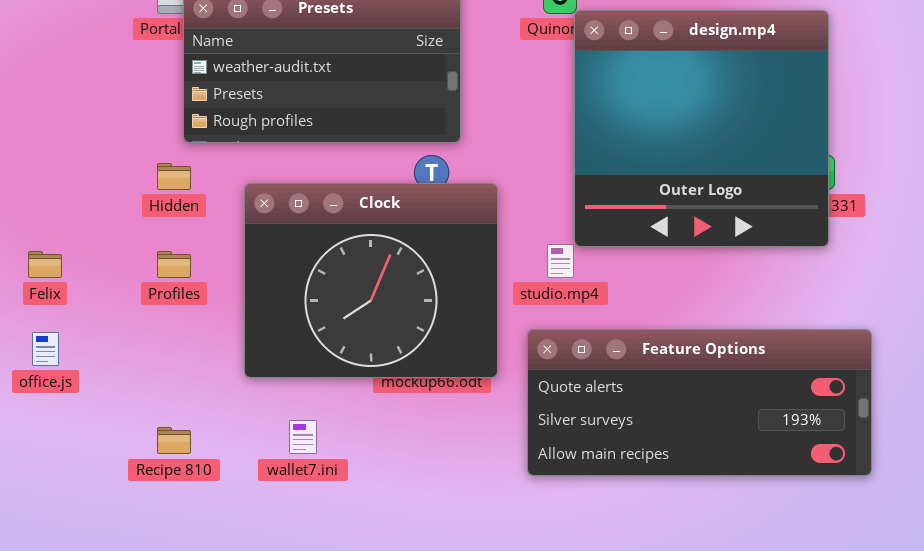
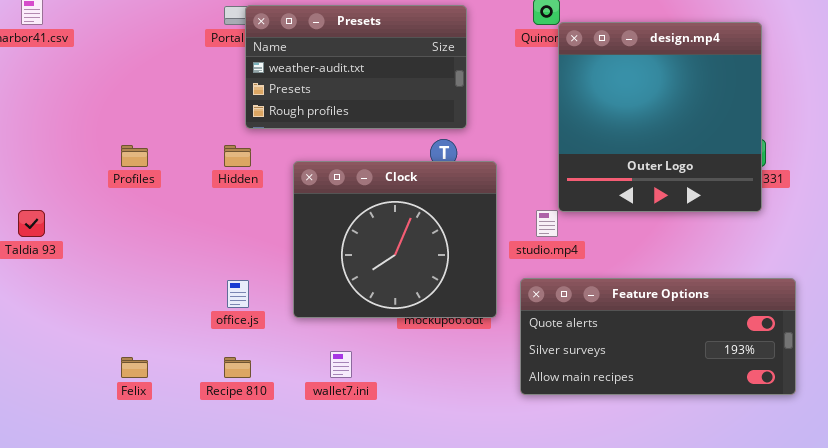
Felix: [28,251,62,278] -> [121,357,148,378], moved
Profiles: [157,251,191,278] -> [121,145,148,167], moved
office.js: [32,332,59,366] -> [227,280,249,308], moved

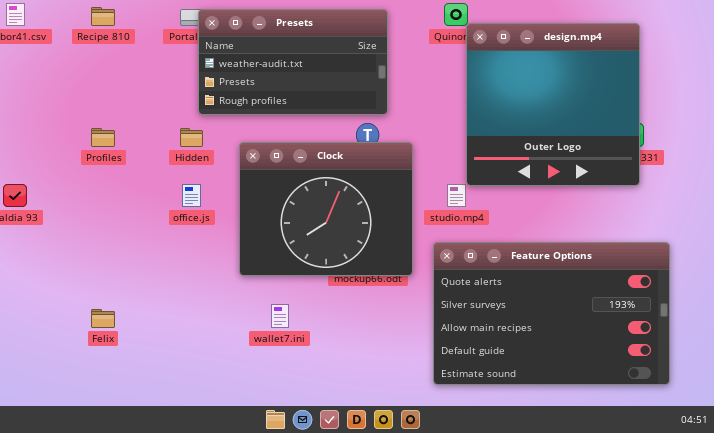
Feature Options: [520,278,796,395] -> [433,242,670,385], resized
office.js: [227,280,249,308] -> [182,184,201,207], moved
Recipe 810: [224,357,251,378] -> [91,7,115,26], moved

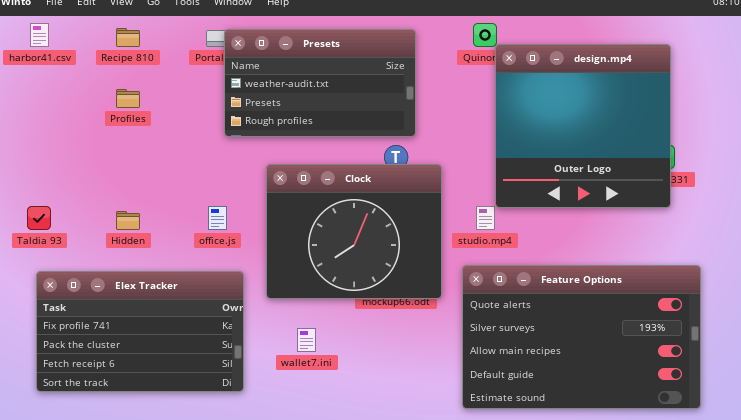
Profiles: [91,128,115,147] -> [116,89,140,108], moved
Hidden: [180,128,203,147] -> [116,211,140,230], moved
Elex Tracker: none -> [36,271,244,392], opened

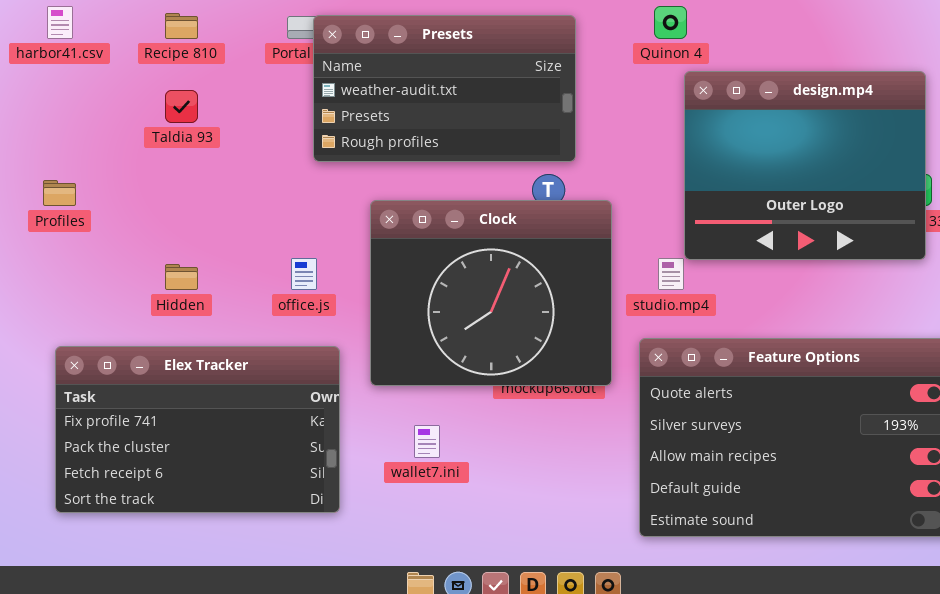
design.mp4: [495,44,671,208] -> [684,71,926,260], resized
Profiles: [116,89,140,108] -> [43,180,76,206], moved
Taldia 93: [27,206,51,230] -> [165,90,198,123], moved

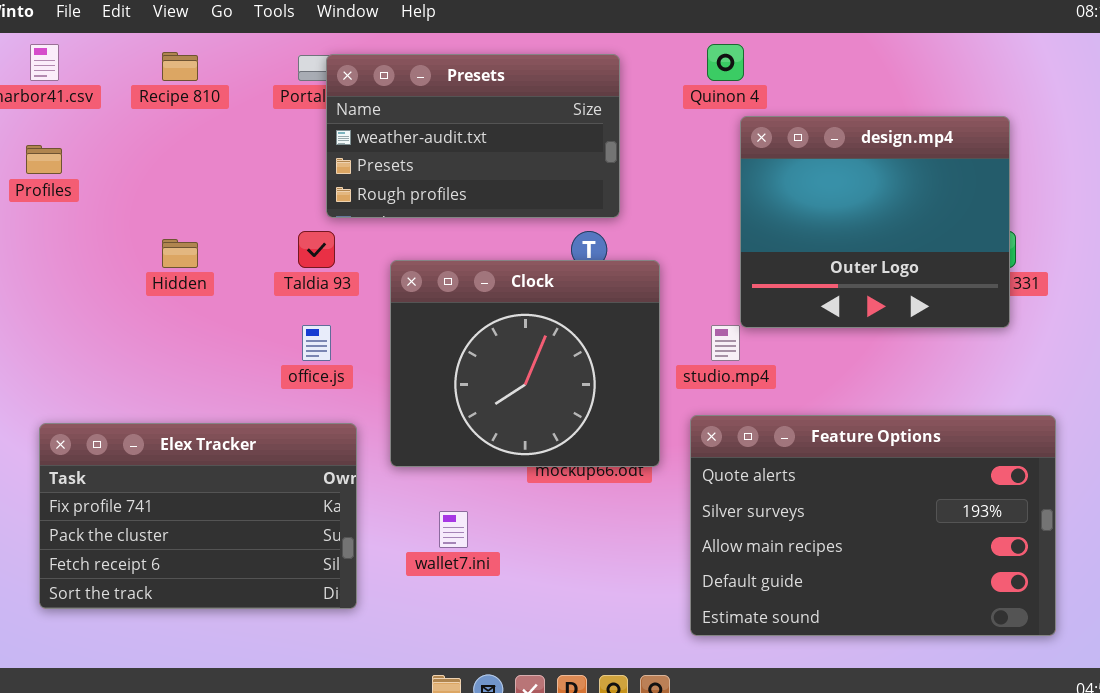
Taldia 93: [165,90,198,123] -> [298,231,335,268], moved
Profiles: [43,180,76,206] -> [26,145,62,174], moved
Hidden: [165,264,198,290] -> [162,239,198,268], moved

